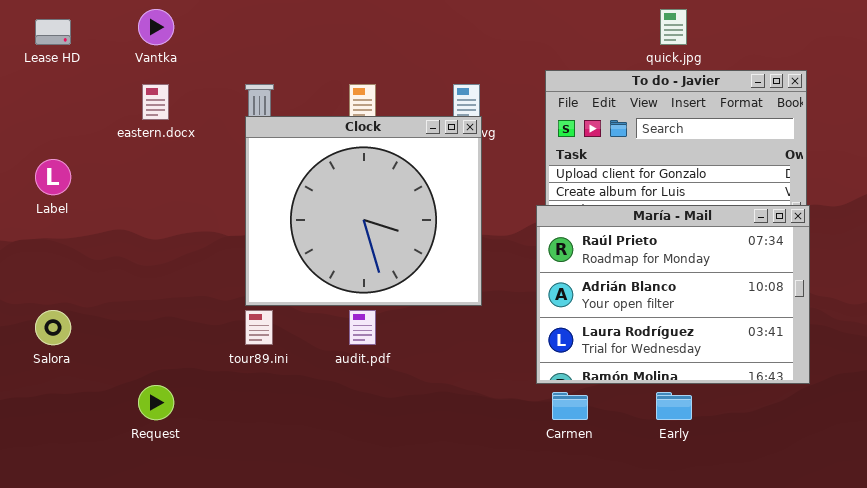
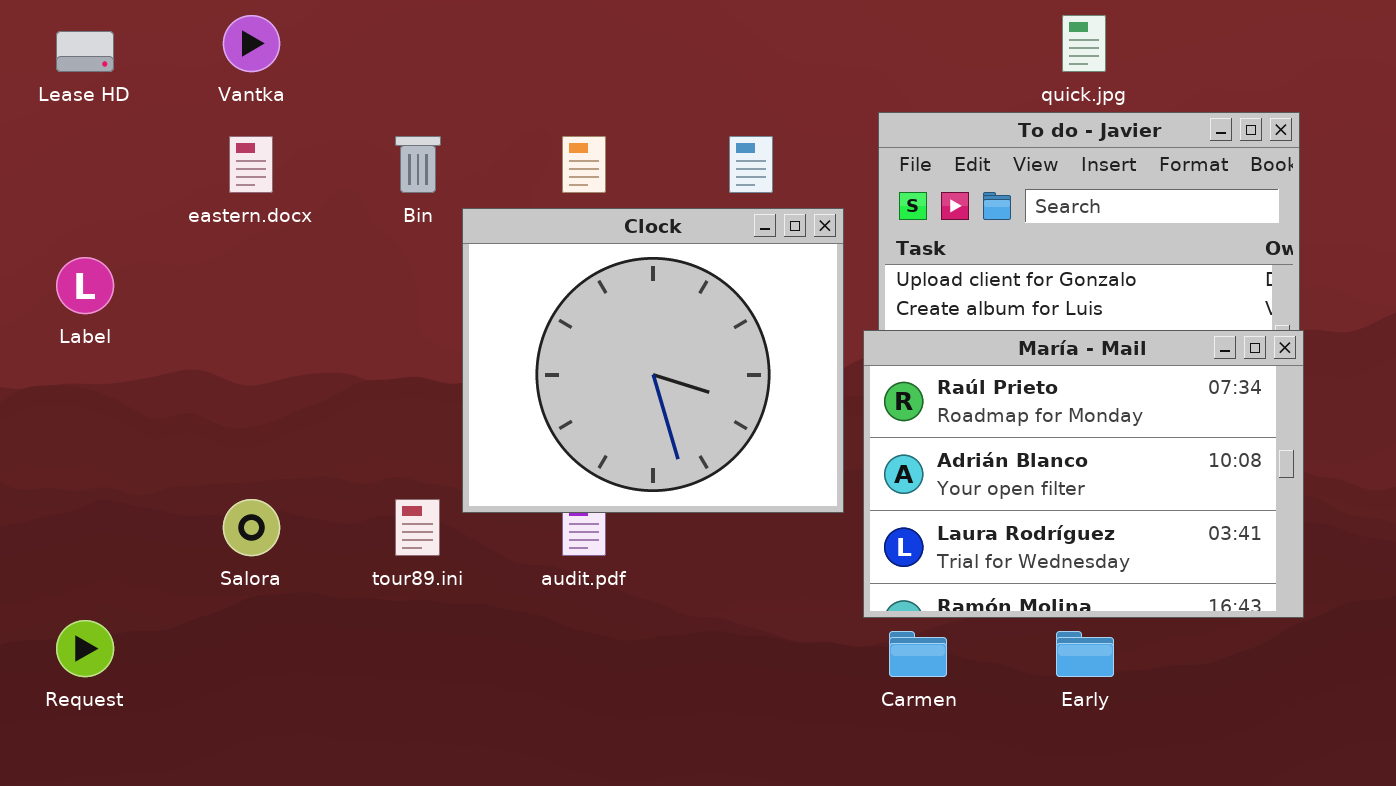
Clock: [245,116,482,306] -> [462,208,844,513], moved
Salora: [35,310,71,345] -> [223,499,280,556], moved
Request: [138,385,174,420] -> [56,620,114,677], moved

